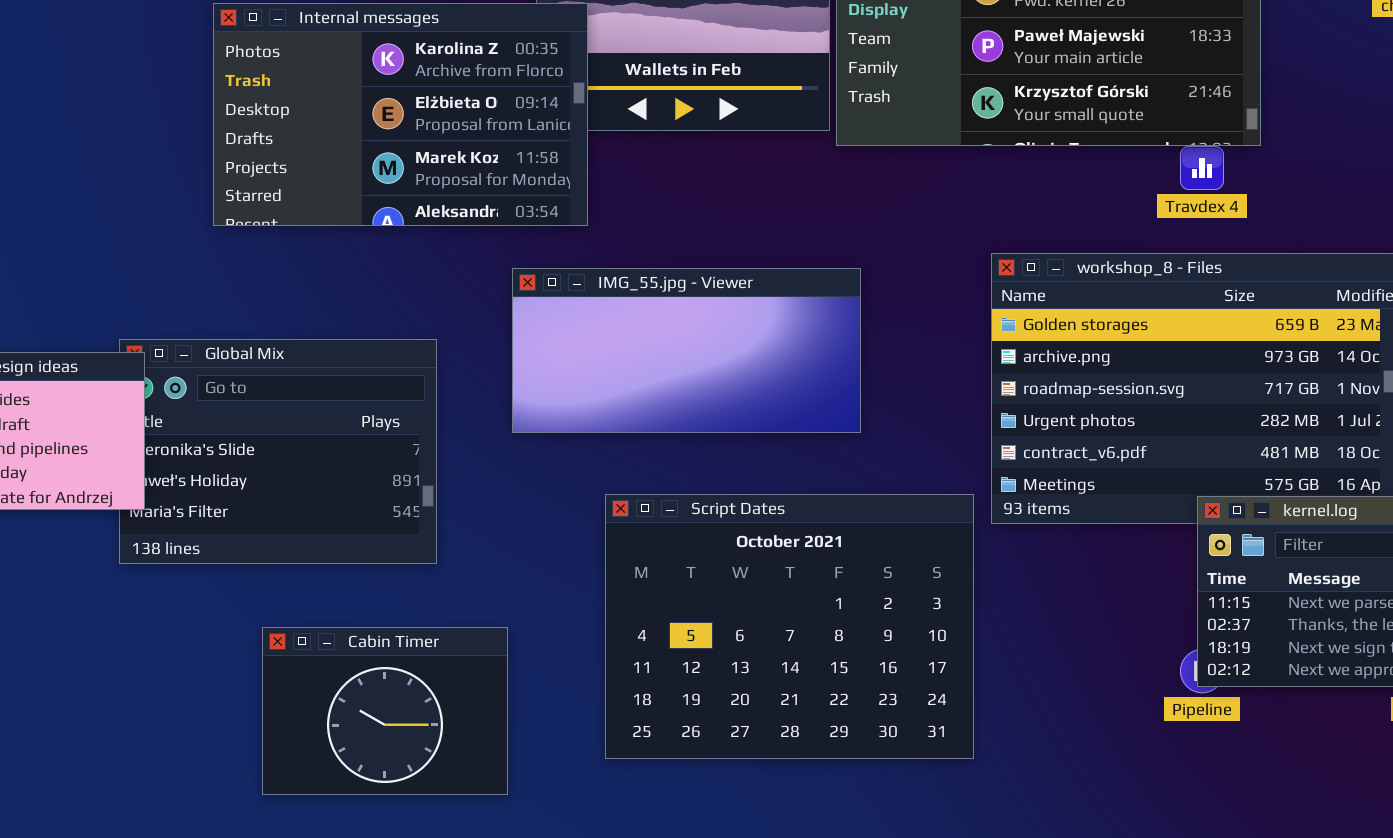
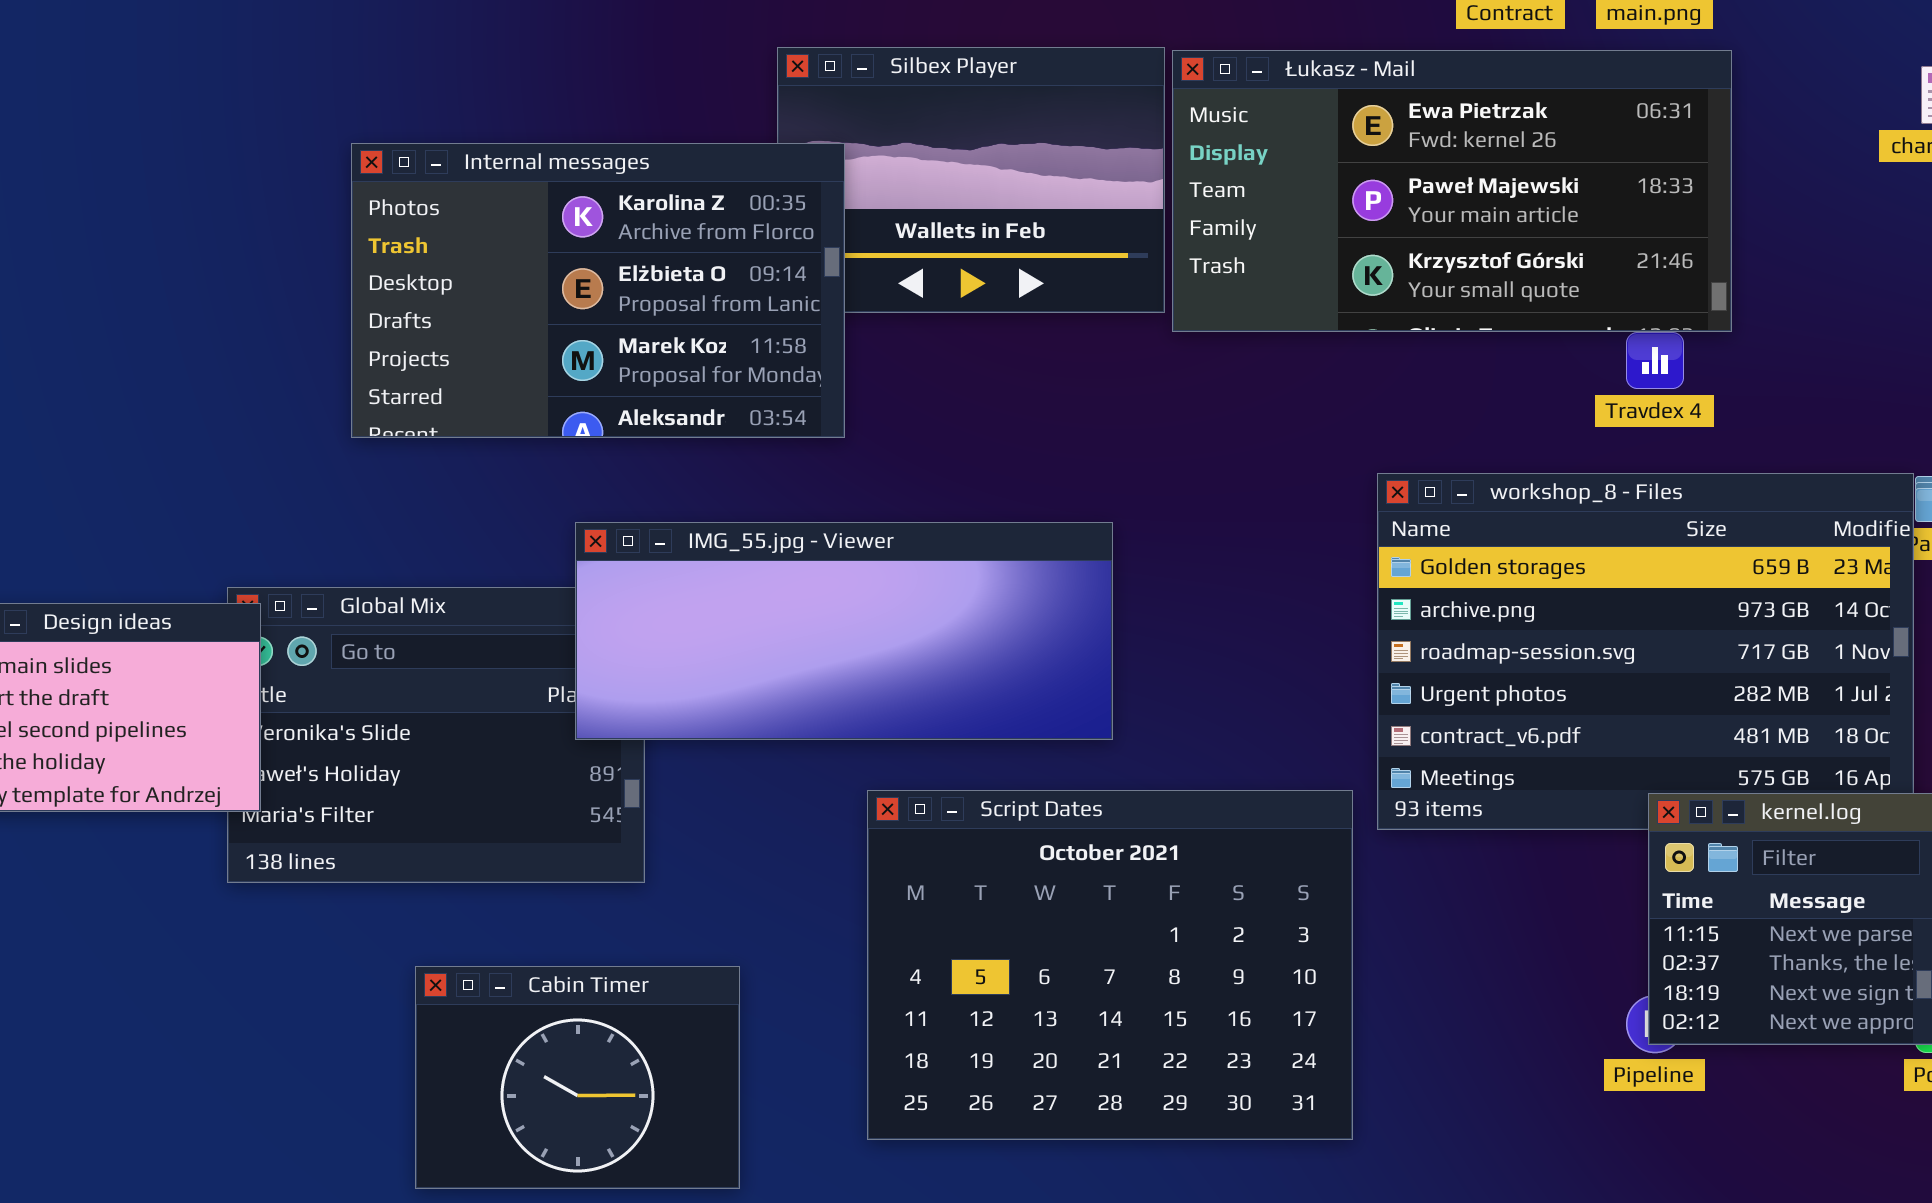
IMG_55.jpg - Viewer: [512,268,861,433] -> [575,522,1113,740], moved, resized

